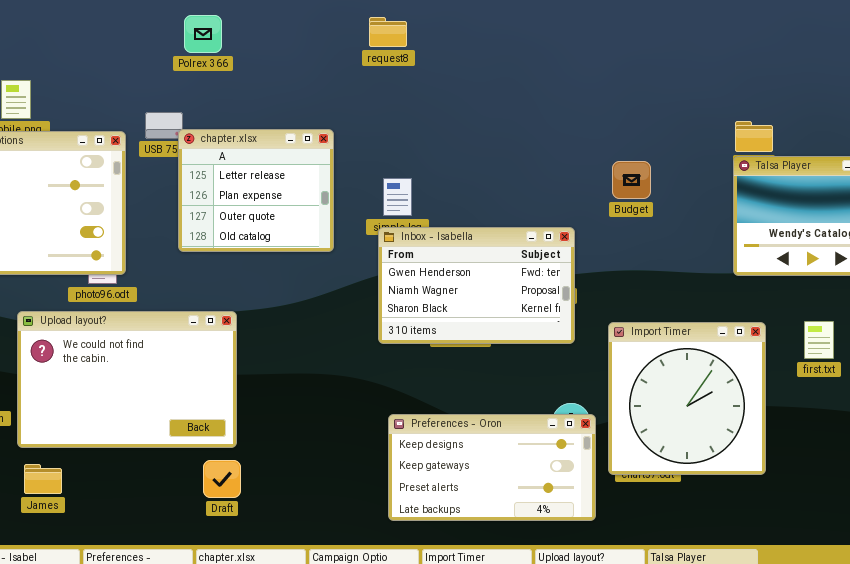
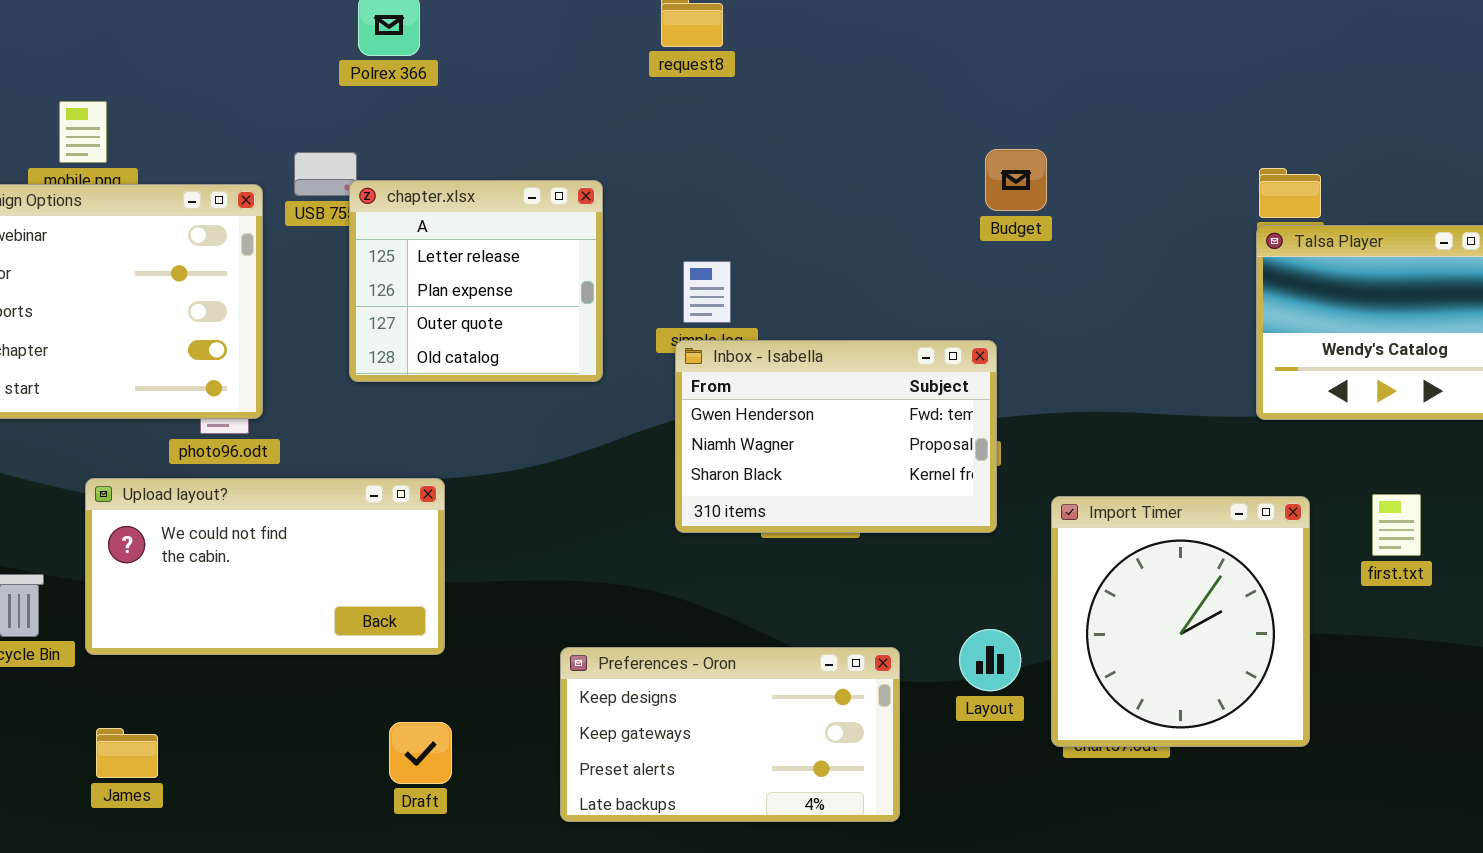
Budget: [612,161,651,199] -> [985,149,1047,211], moved
Upload layout?: [17,311,237,448] -> [85,478,445,655], resized
Preferences - Oron: [388,414,596,521] -> [560,647,900,822], moved

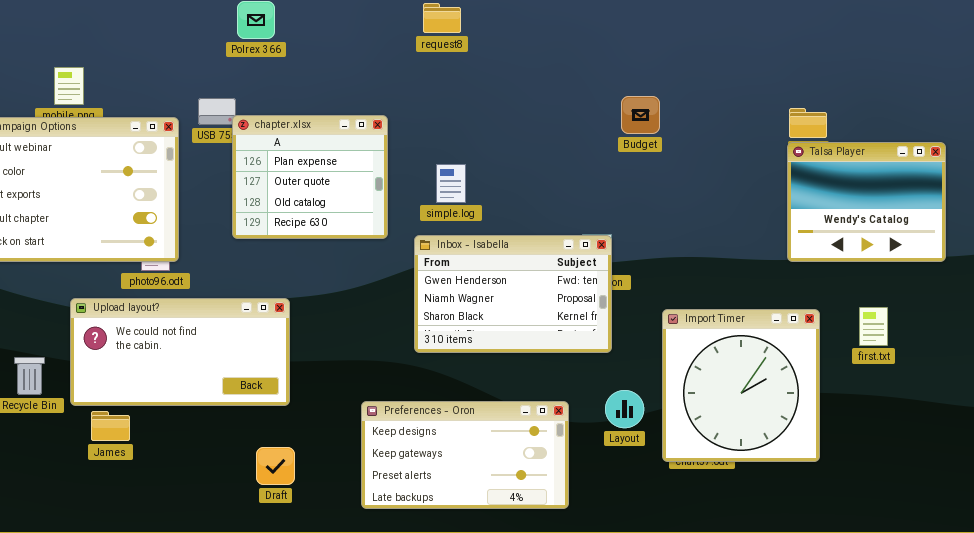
chapter.xlsx: [349,180,603,382] -> [232,115,388,239], scrolled down 1 row
Inbox - Isabella: [675,340,997,533] -> [414,235,612,353], moved
James: [96,728,158,778] -> [91,411,130,441], moved

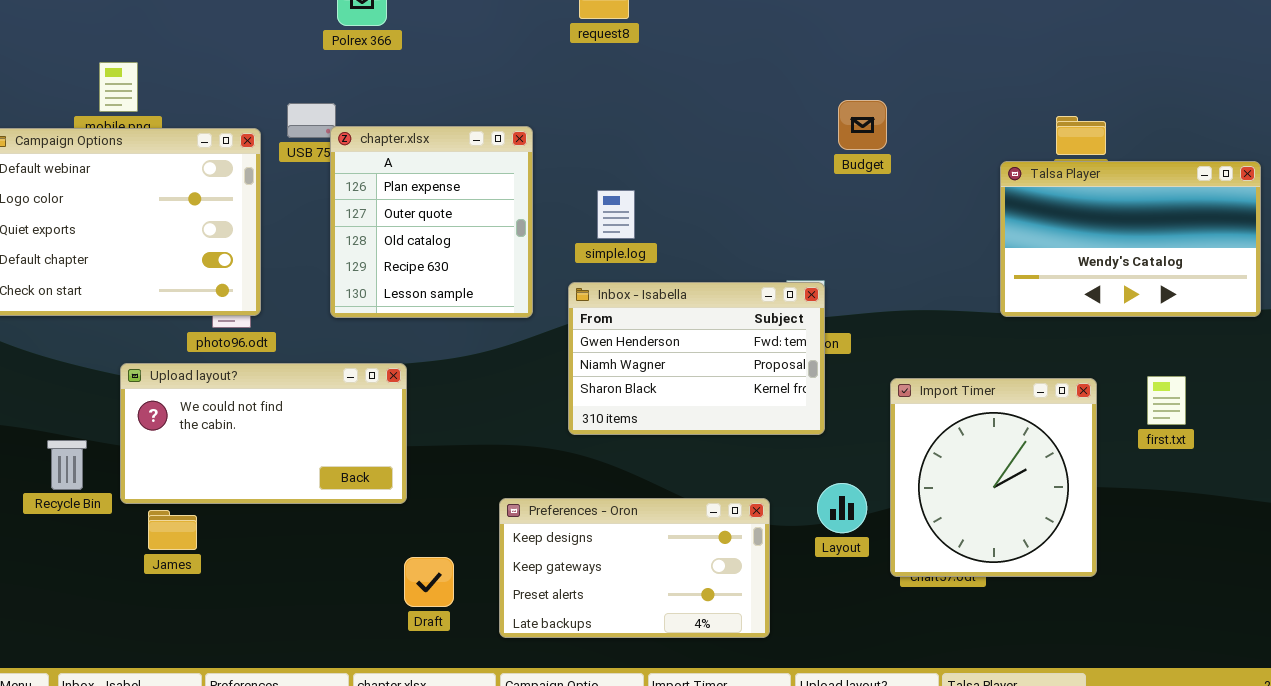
chapter.xlsx: [232,115,388,239] -> [330,126,533,318], resized
Talsa Player: [787,142,946,262] -> [1000,161,1261,317], resized
Draft: [256,447,295,485] -> [404,557,454,607], moved

